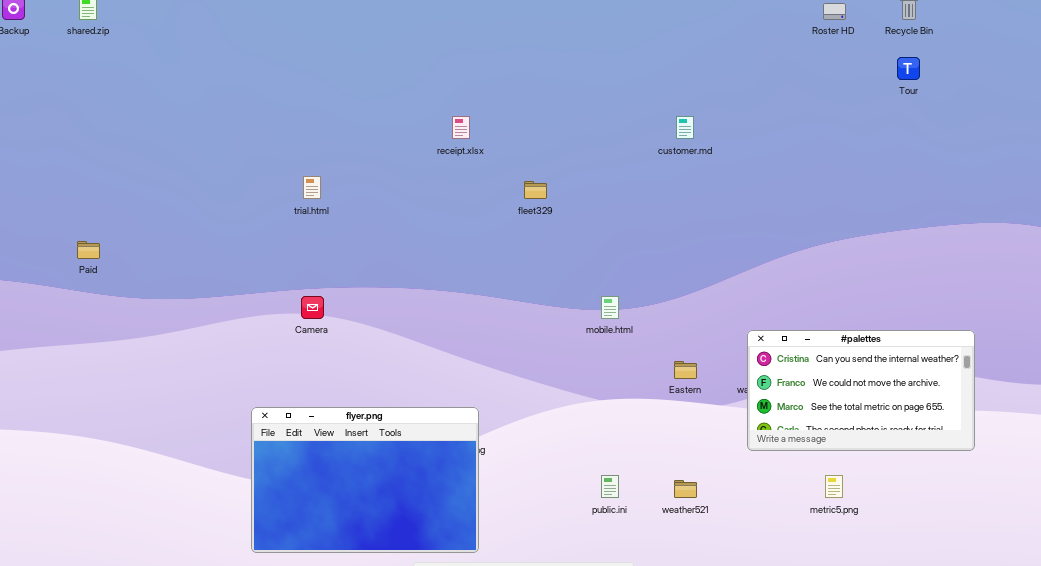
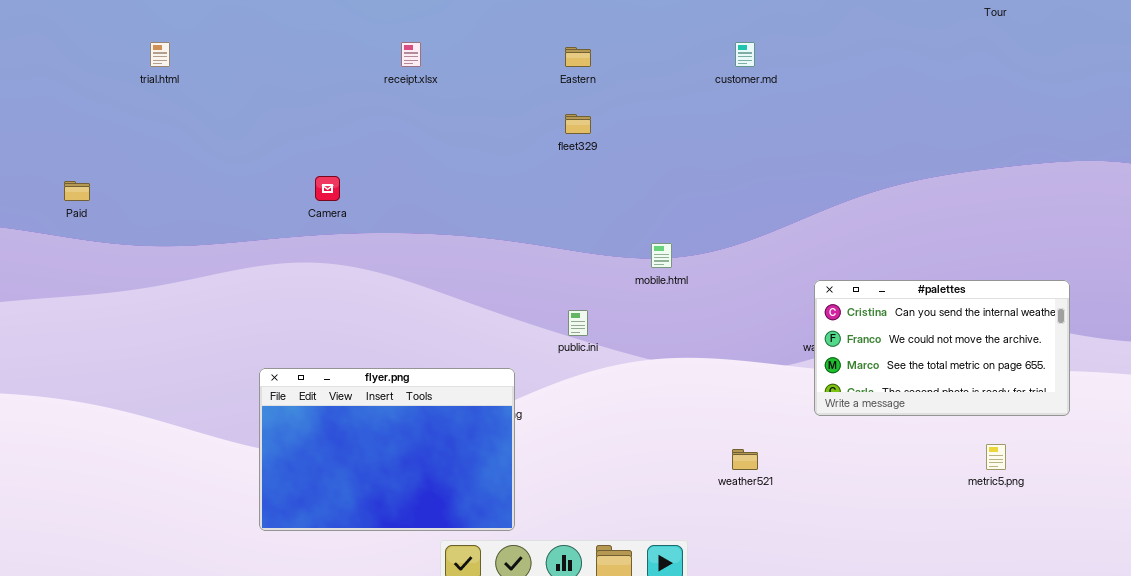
receipt.xlsx: [452,116,470,139] -> [401,42,421,67], moved
trial.html: [303,176,321,199] -> [150,42,170,67], moved
Camera: [301,296,324,319] -> [315,176,340,201], moved
Eastern: [674,361,697,379] -> [565,47,591,67], moved
public.ini: [601,475,619,498] -> [568,310,588,336], moved
metric5.png: [825,475,843,498] -> [986,444,1006,470], moved

